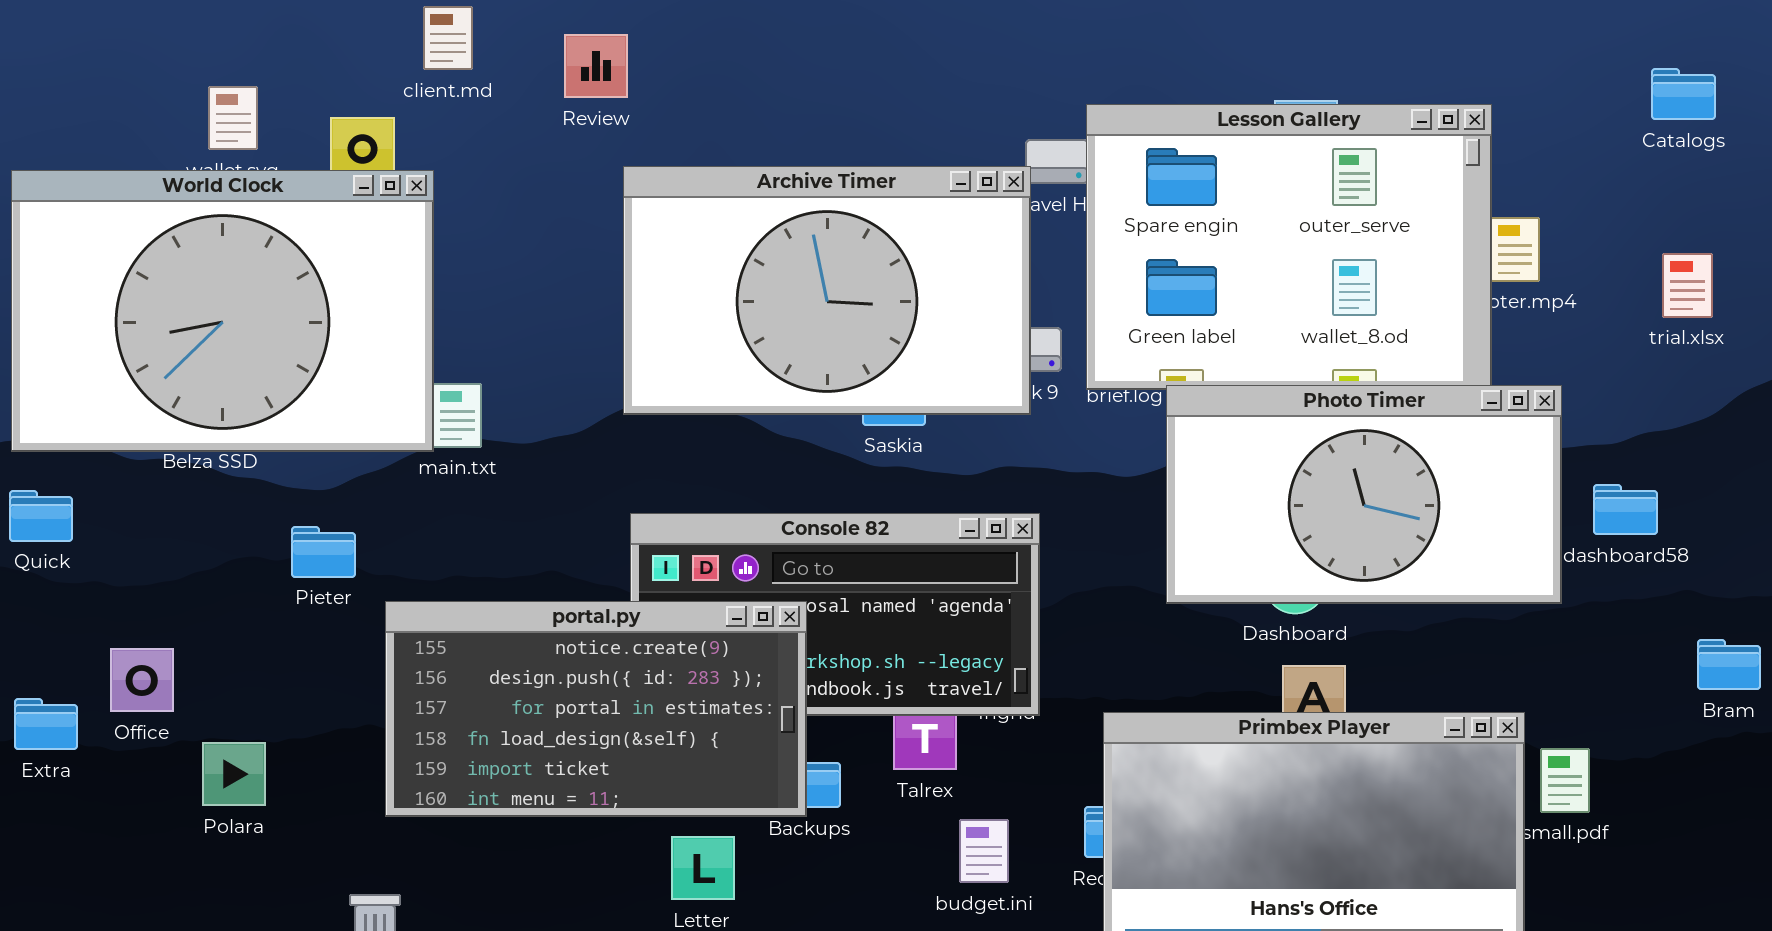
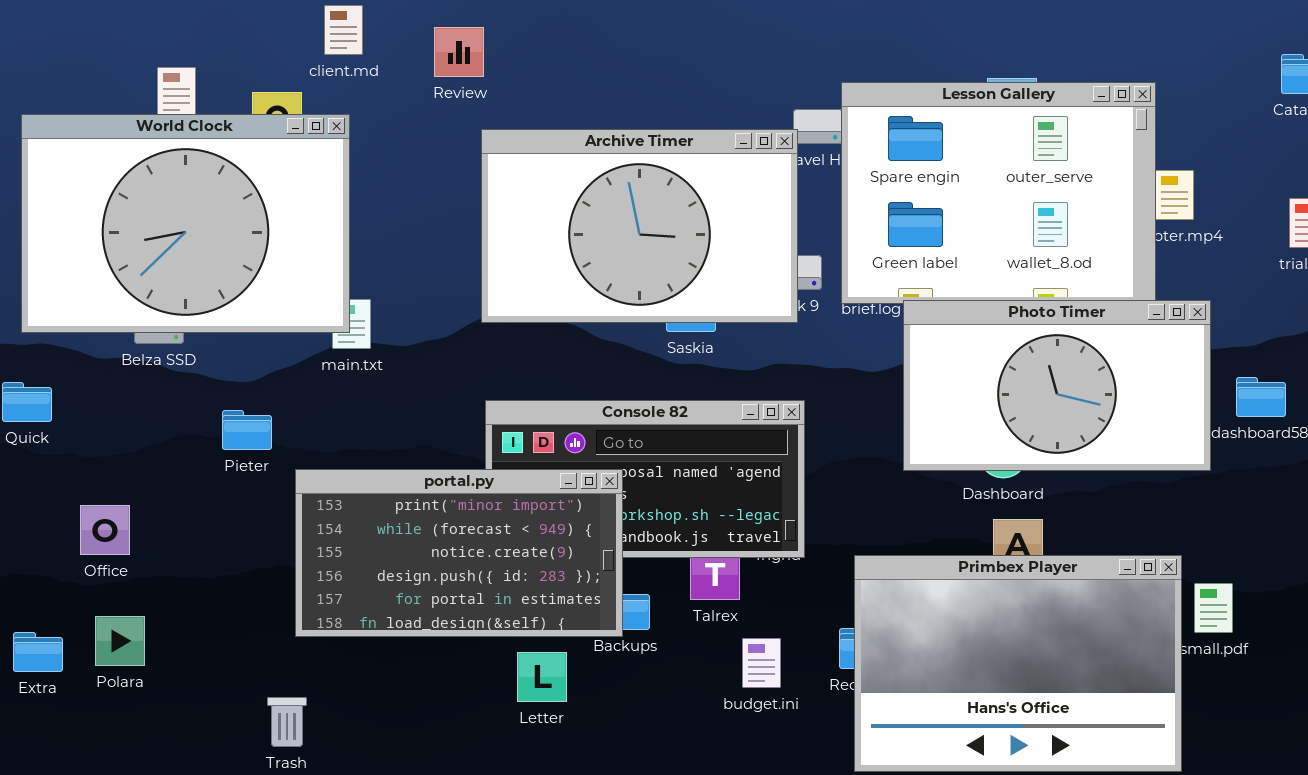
World Clock: [11,170,434,452] -> [21,114,350,333], moved
portal.py: [385,601,807,817] -> [295,469,623,637], scrolled up 2 rows
Extra: [14,698,78,750] -> [13,632,63,672], moved
Polara: [202,742,266,806] -> [95,616,145,666], moved

